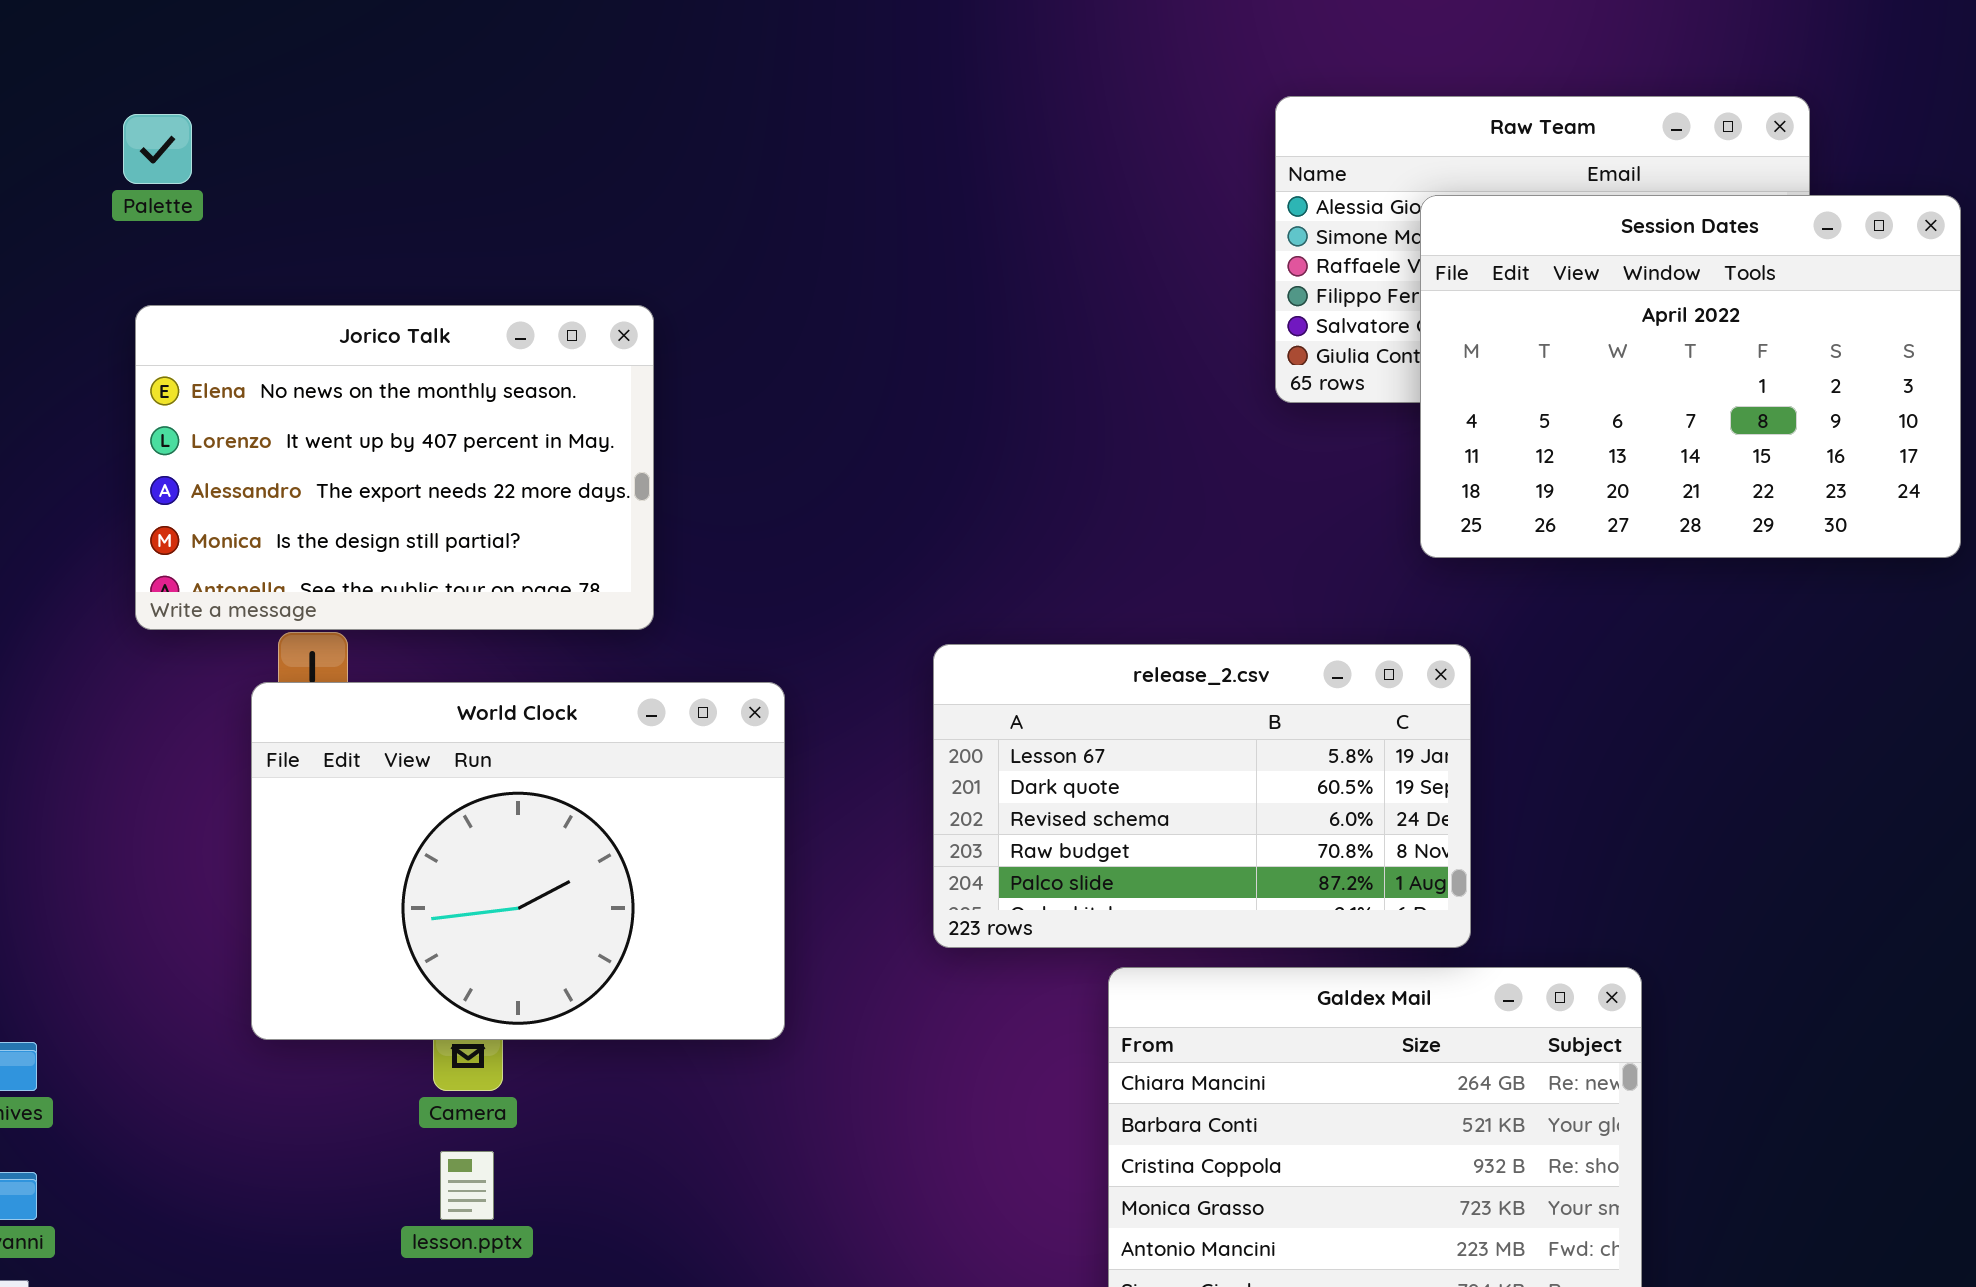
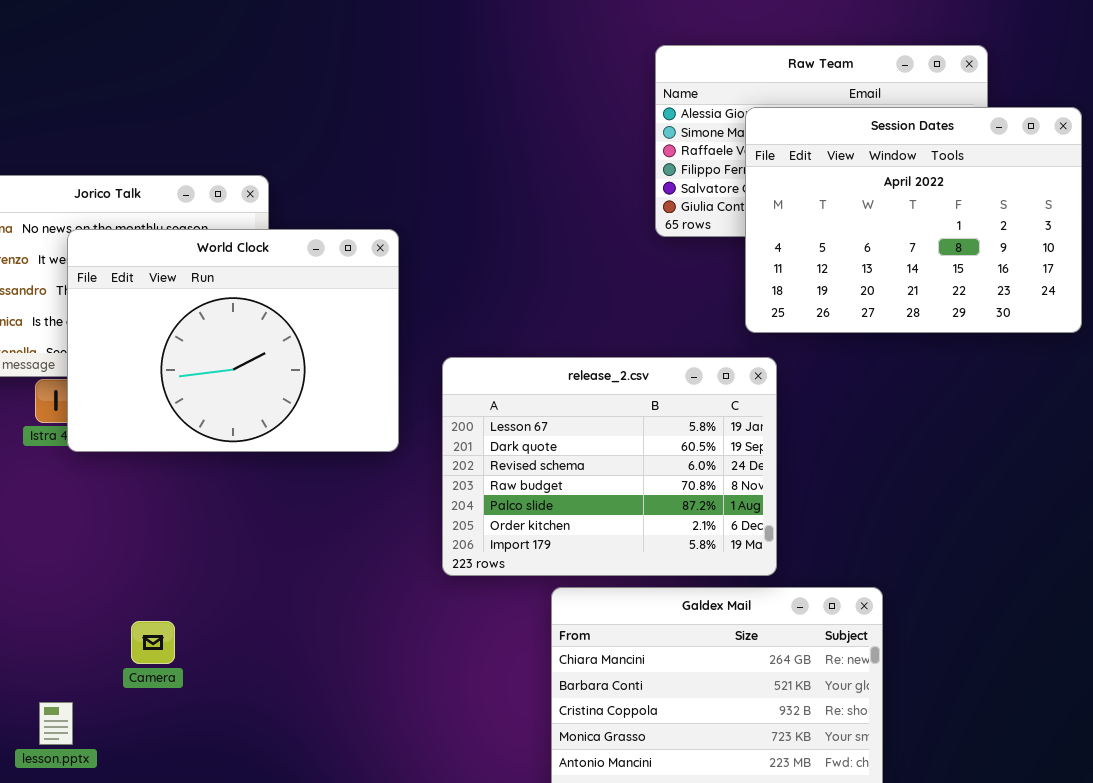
release_2.csv: [933,644,1471,948] -> [442,357,777,576], resized
World Clock: [251,682,785,1040] -> [67,229,399,452], moved
lesson.pptx: [440,1151,494,1220] -> [39,702,73,745], moved

